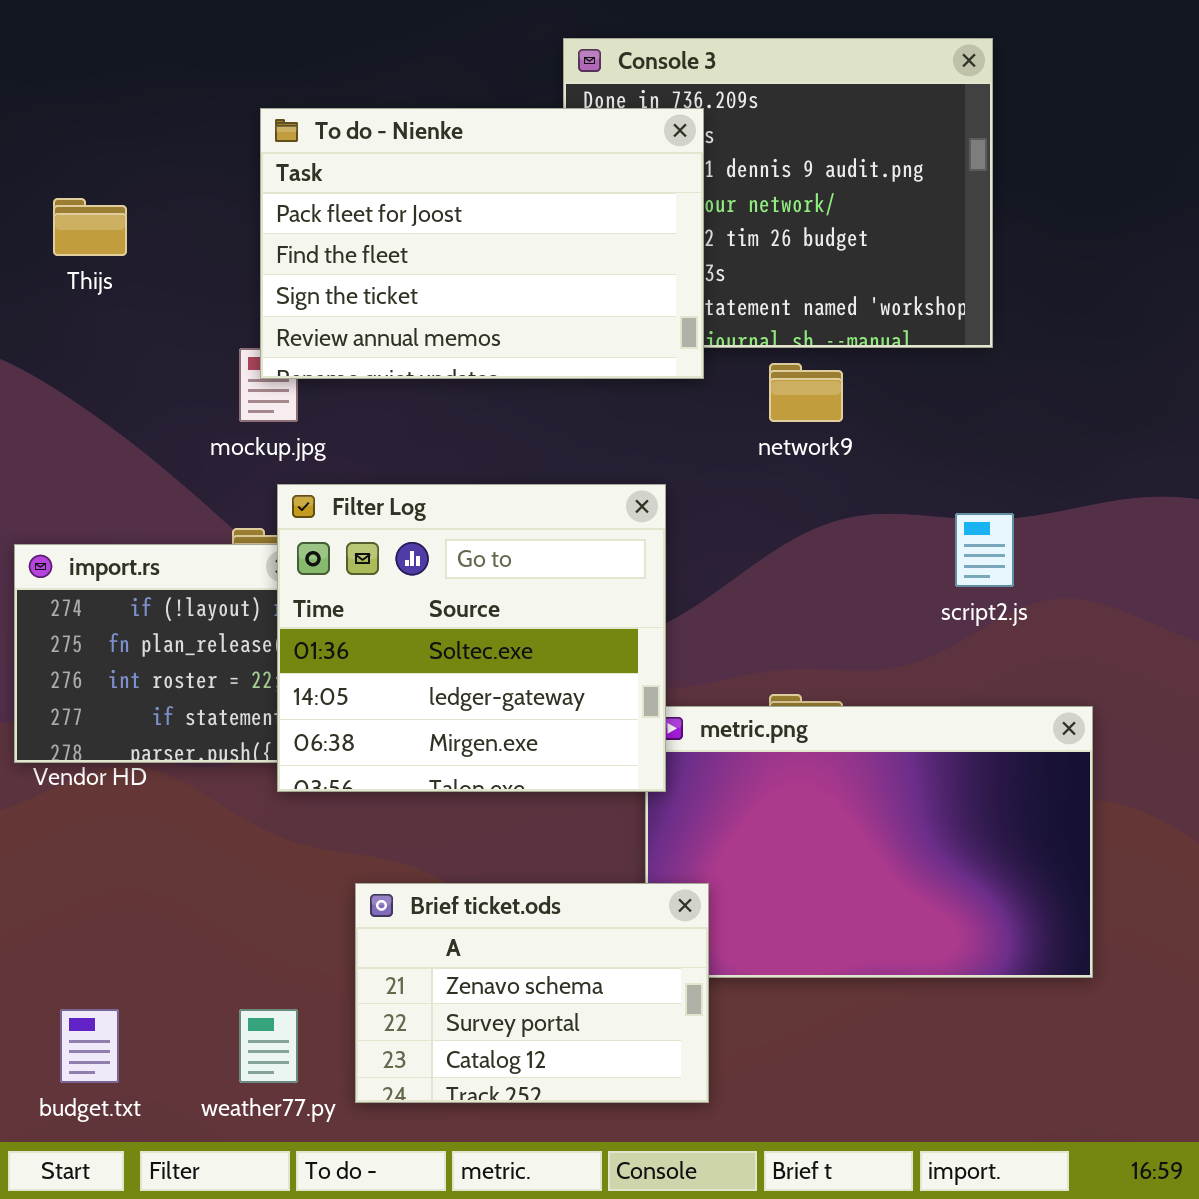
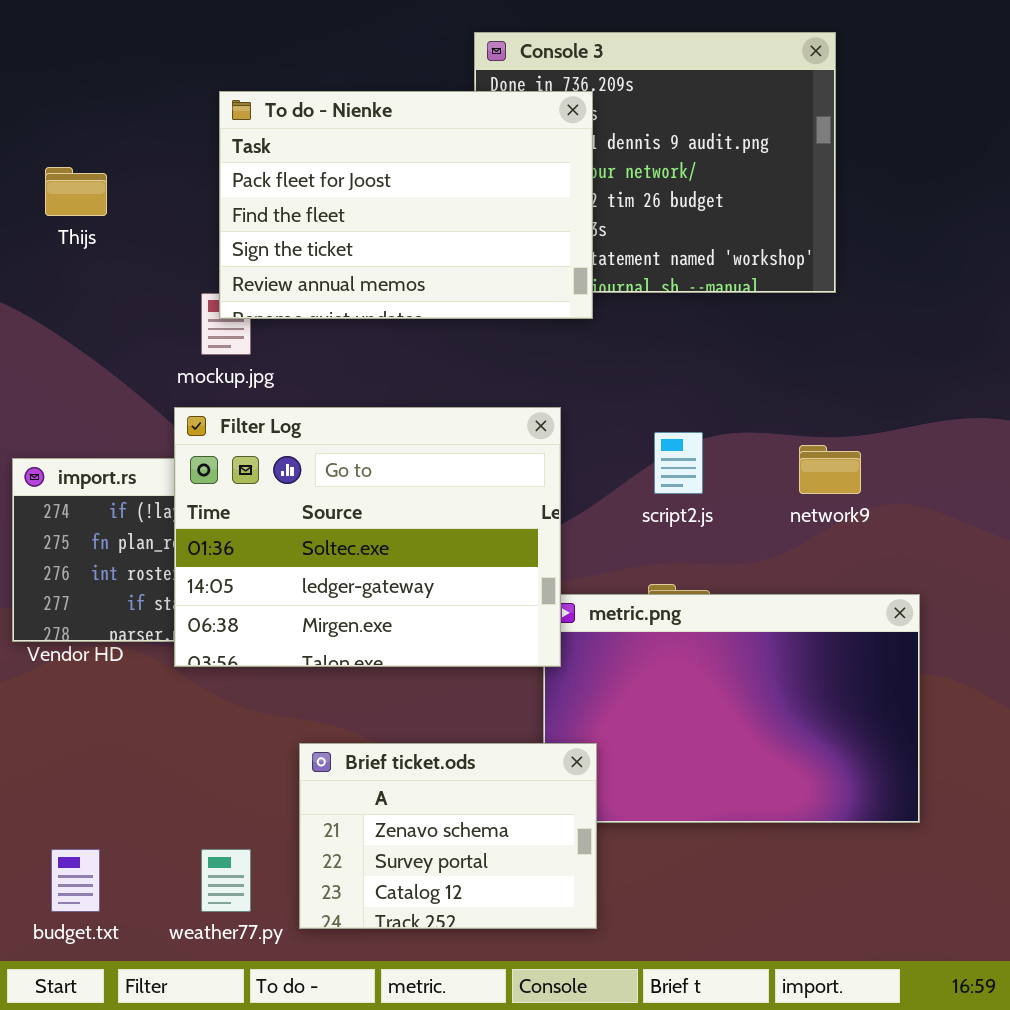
network9: [769,363,843,422] -> [799,445,861,494], moved
Filter Log: [277,484,666,792] -> [174,407,561,667], resized
script2.js: [955,513,1014,587] -> [654,432,703,494], moved

